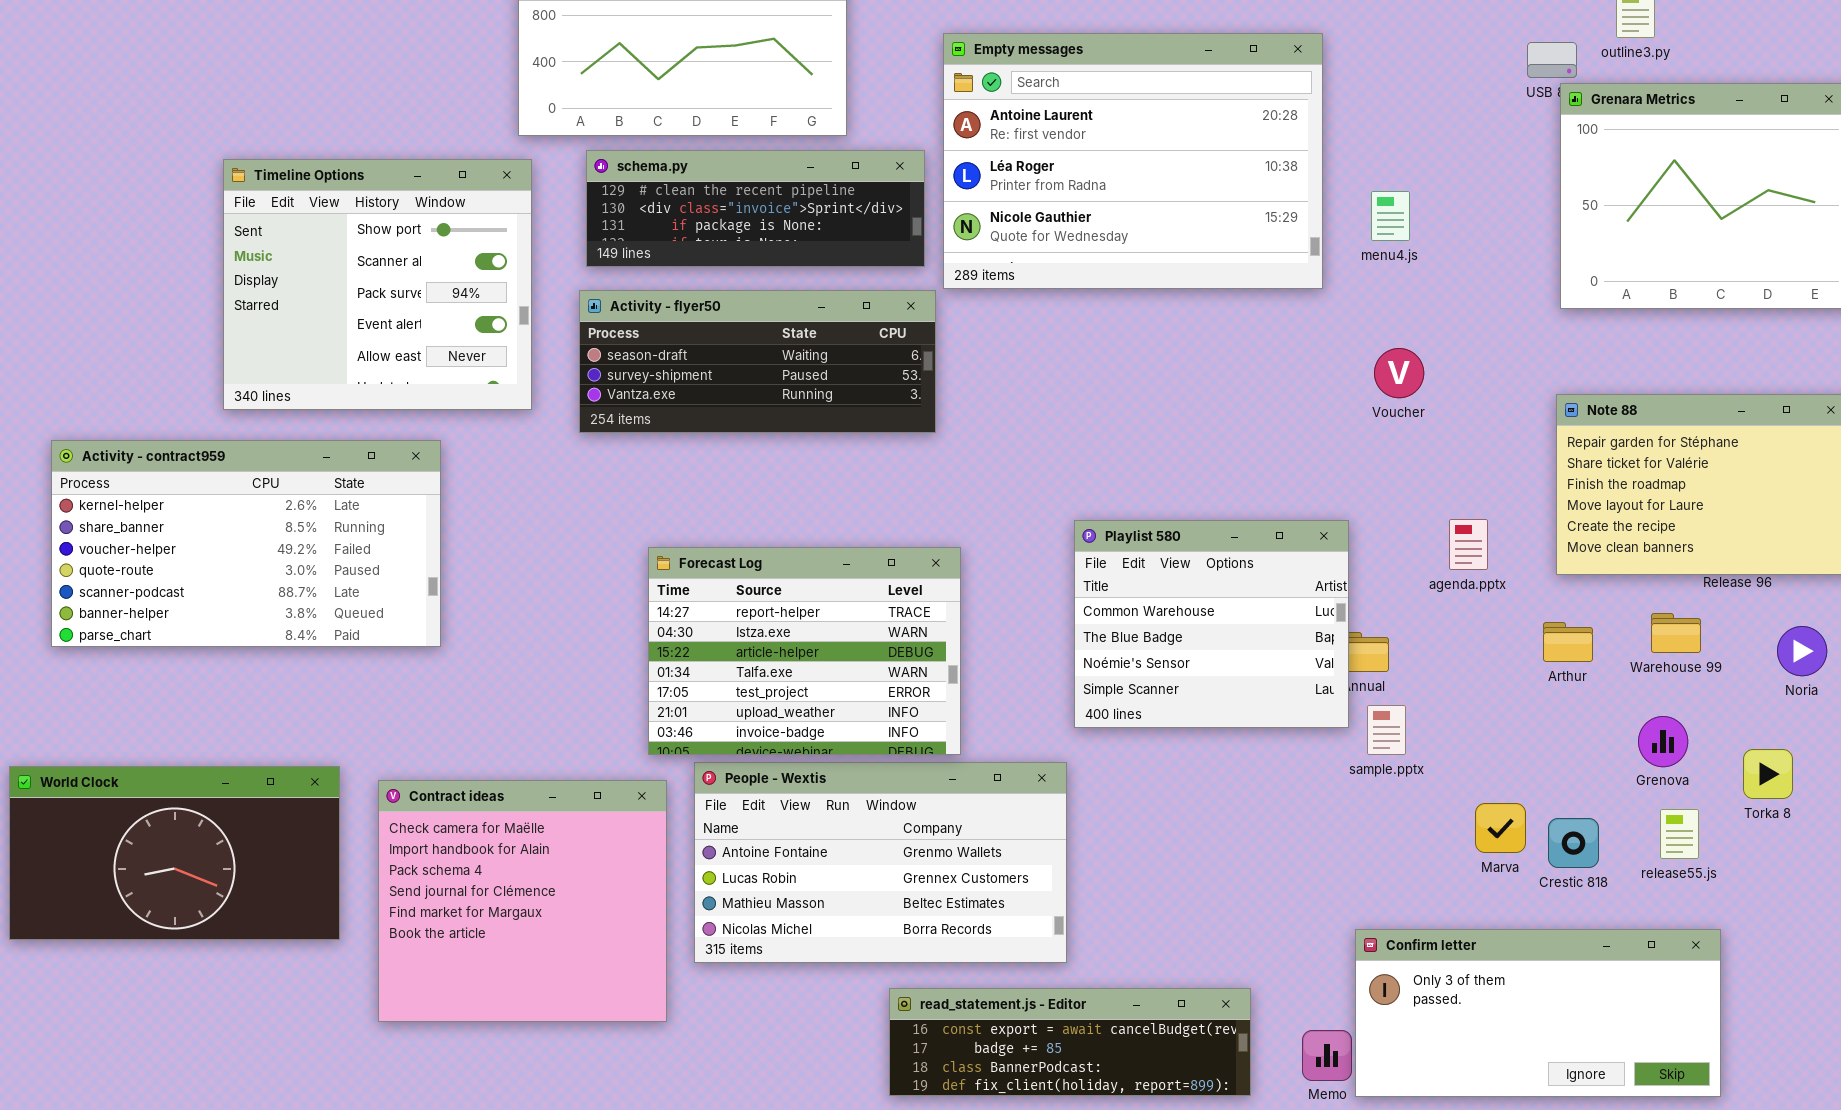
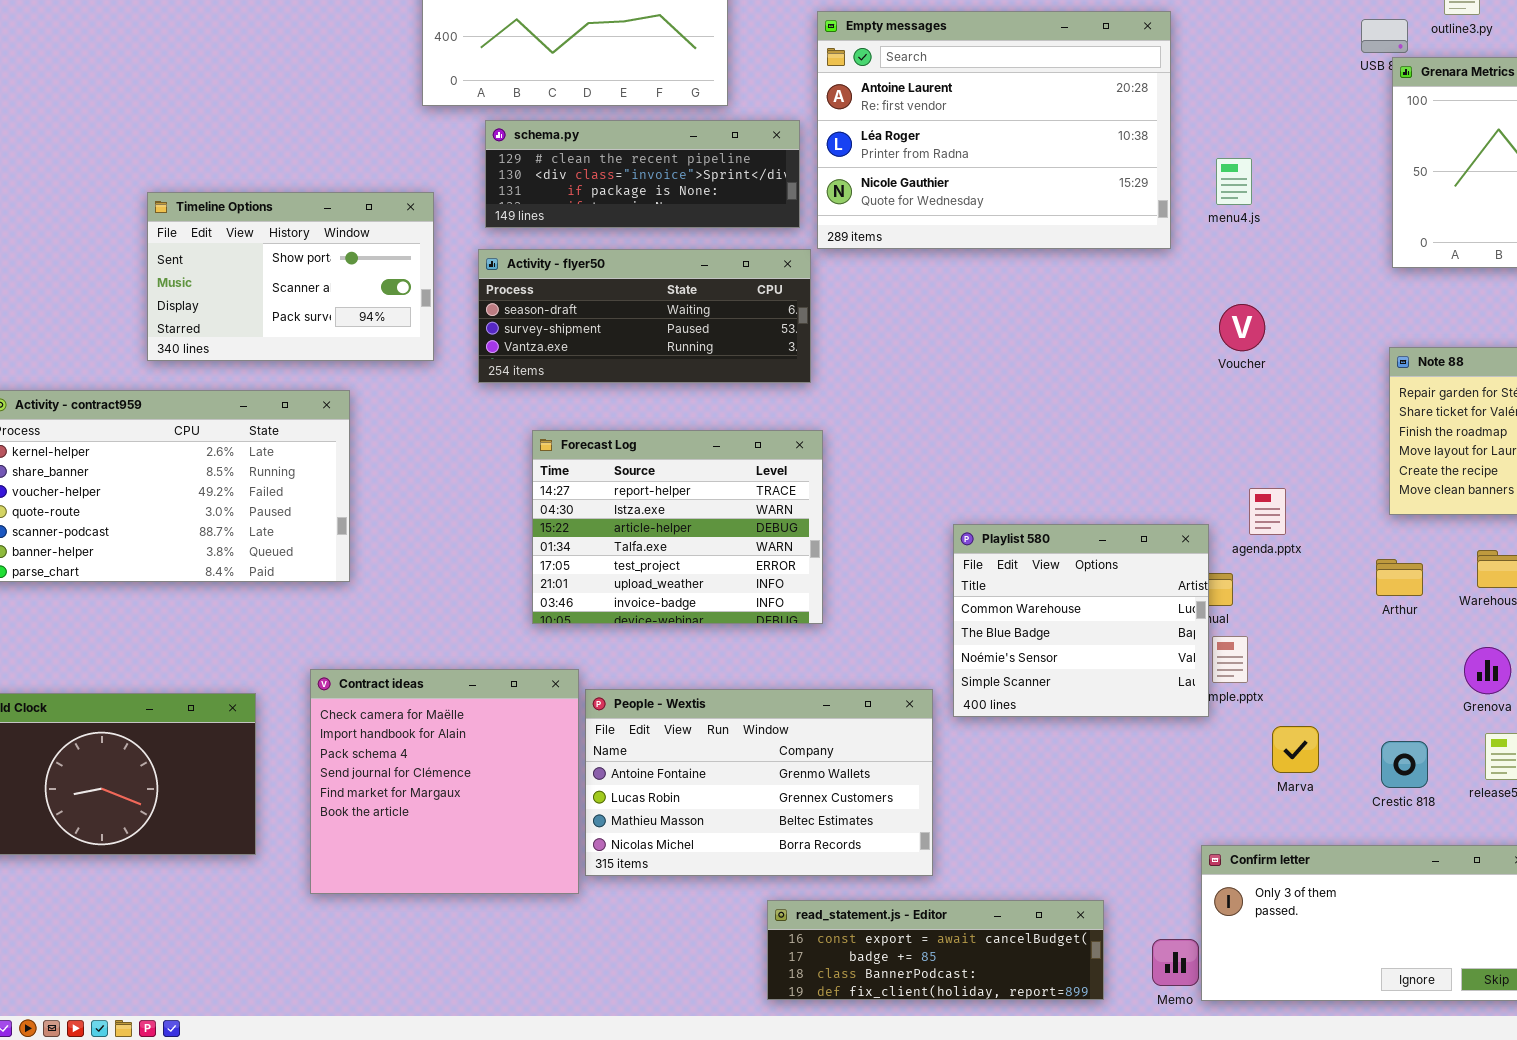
Timeline Options: [223,159,532,410] -> [147,192,434,361], resized
agenda.pptx: [1449,519,1488,570] -> [1249,488,1286,535], moved
Playlist 580: [1074,520,1349,728] -> [953,524,1209,717], moved
Forecast Log: [648,547,961,755] -> [532,430,823,624], moved
Contract ideas: [378,780,667,1022] -> [310,669,579,894], moved
Marva: [1475,803,1526,853] -> [1272,726,1319,773], moved

